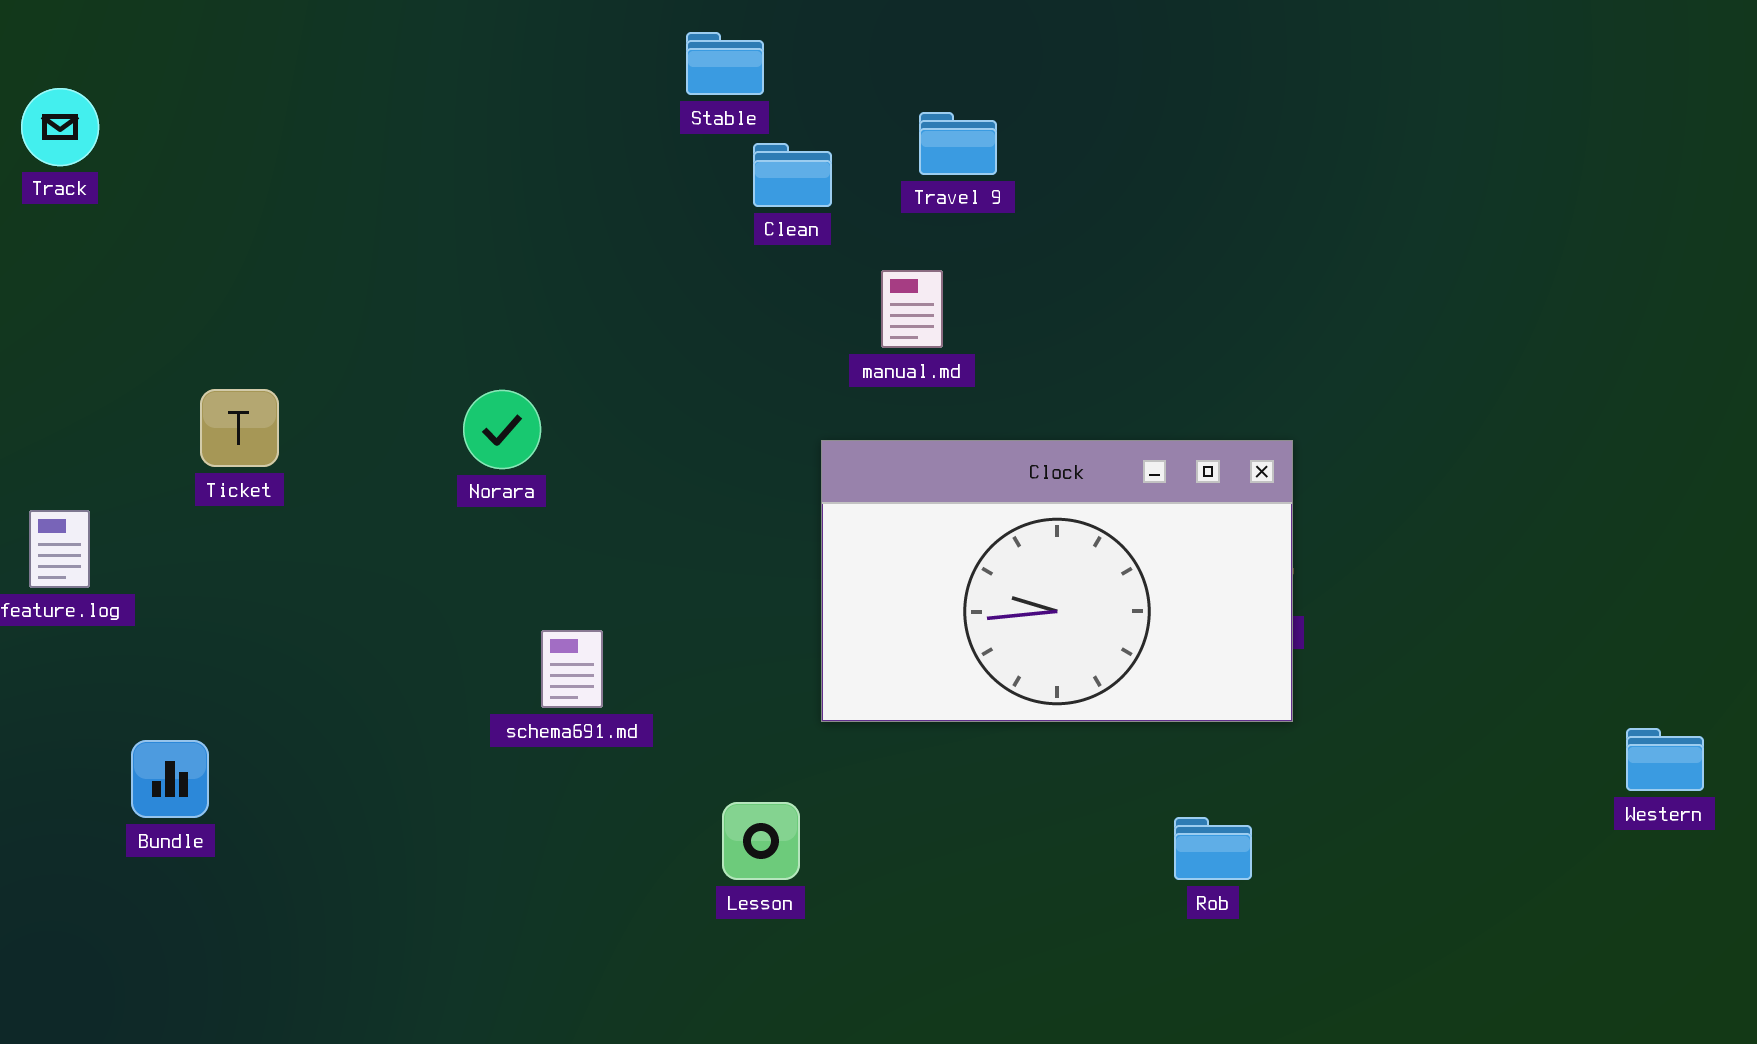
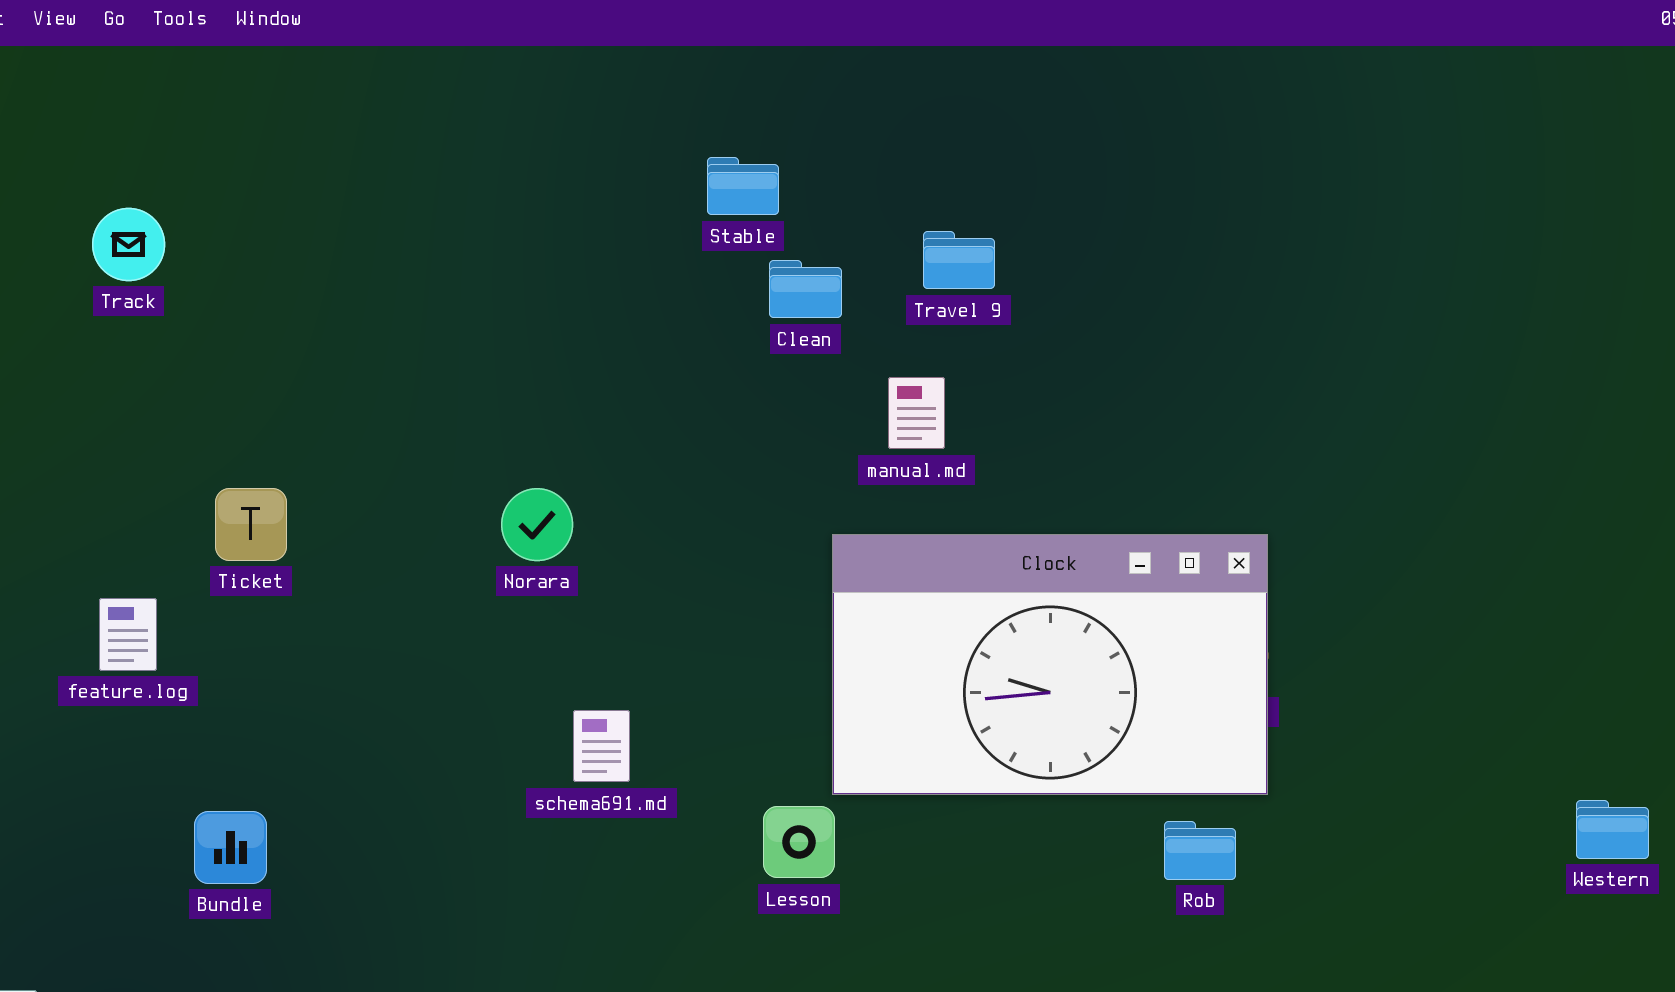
Ticket: [200,389,279,467] -> [215,488,287,561], moved
Lesson: [722,802,800,880] -> [763,806,835,878], moved
Rob: [1174,817,1252,880] -> [1164,821,1236,880], moved

